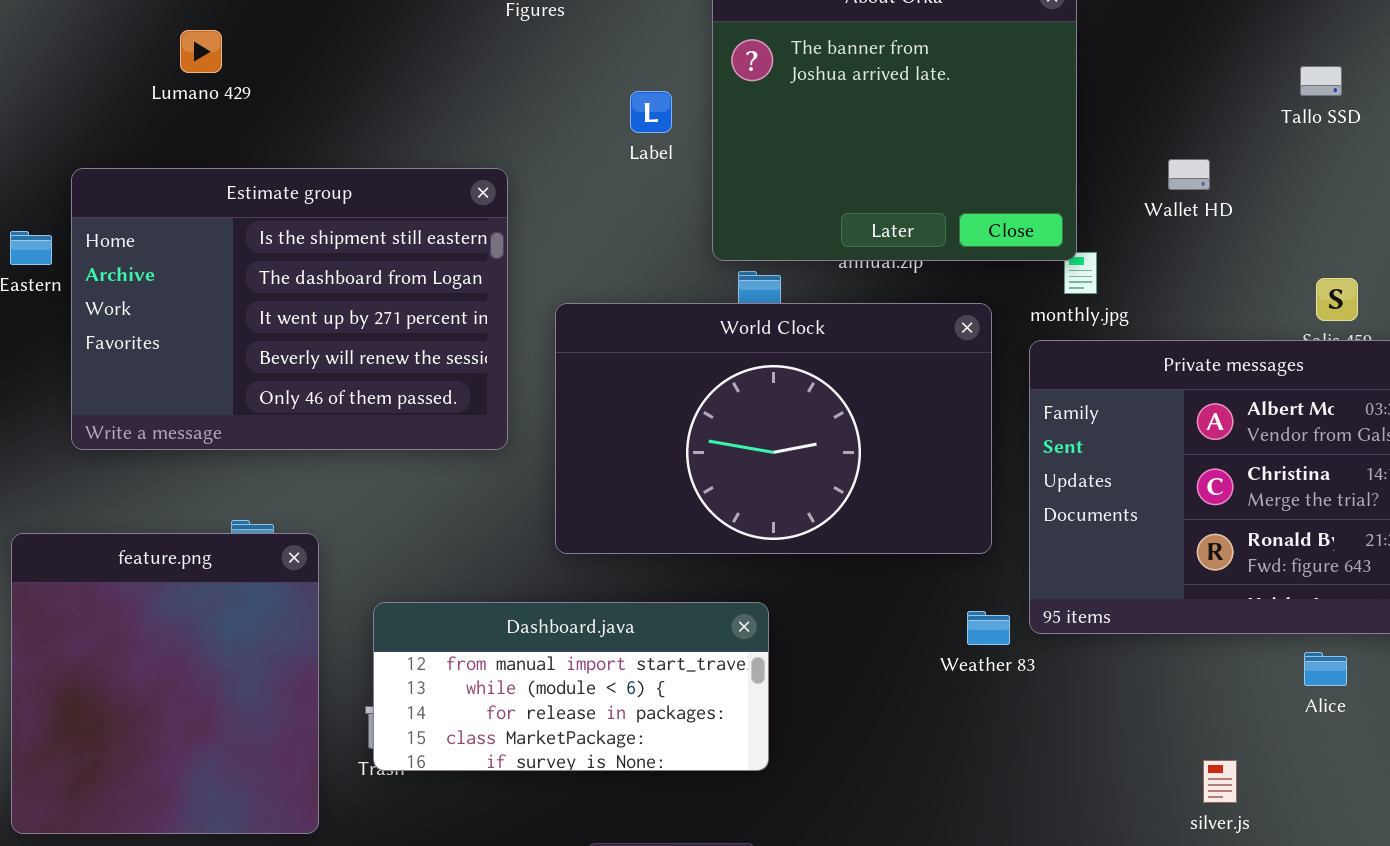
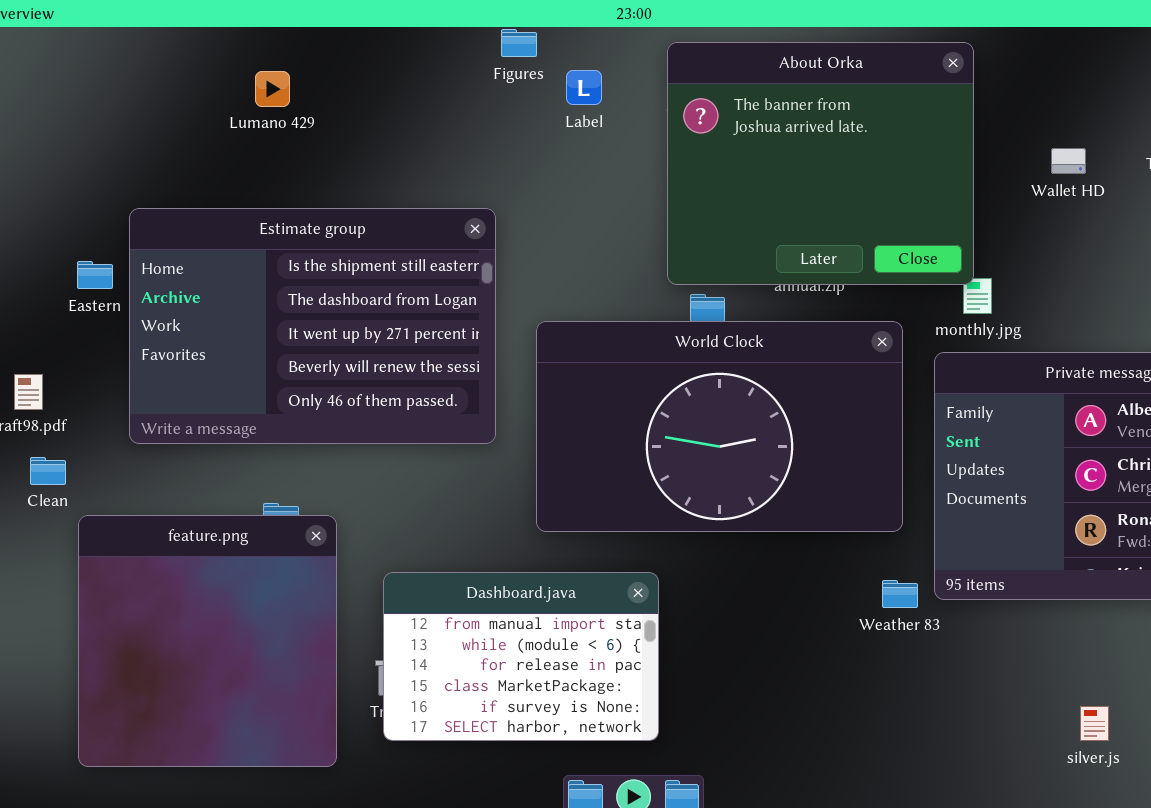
Lumano 429: [180,30,222,73] -> [255,71,290,107], moved
Label: [630,91,672,133] -> [566,70,602,105], moved
Wallet HD: [1168,159,1210,190] -> [1051,148,1086,174], moved
Dashboard.java: [373,602,769,771] -> [383,572,659,741], resized

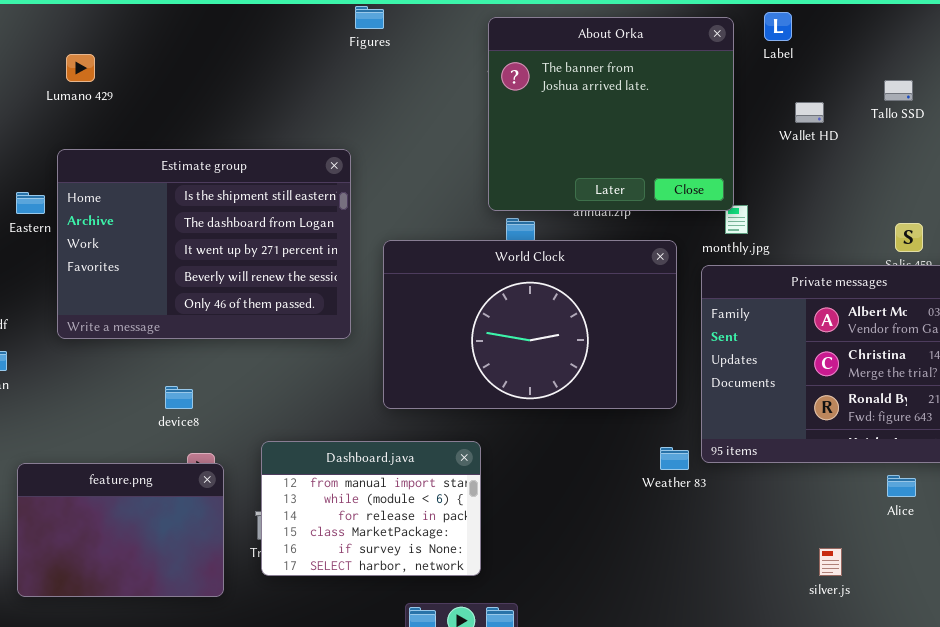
Label: [566,70,602,105] -> [764,12,792,41], moved
Lumano 429: [255,71,290,107] -> [66,54,95,82], moved
feature.png: [78,515,337,767] -> [17,463,224,597], resized

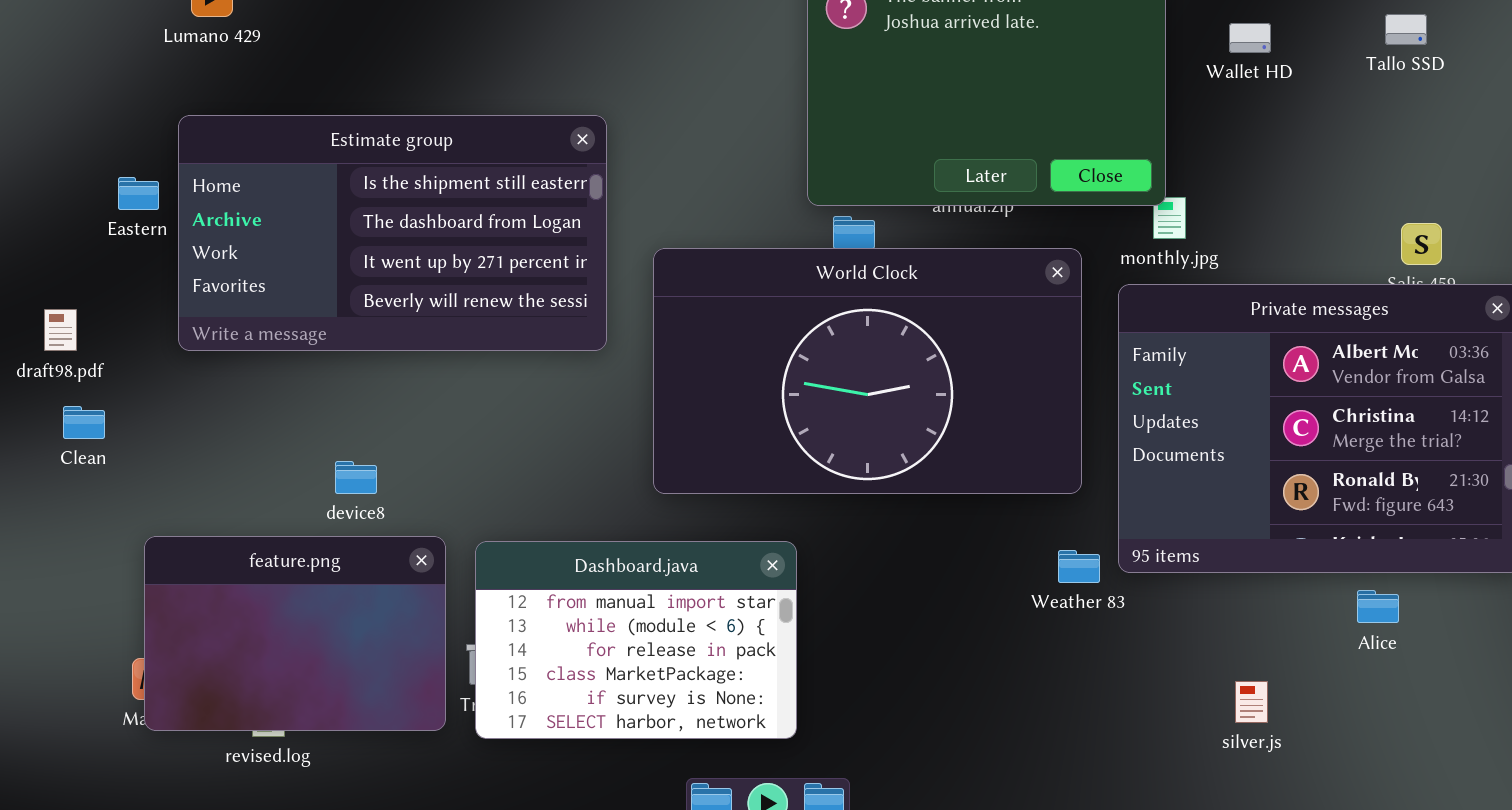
Wallet HD: [795,102,824,123] -> [1229,23,1271,53], moved
Estimate group: [57,149,351,339] -> [178,115,607,351], resized
feature.png: [17,463,224,597] -> [144,536,446,731], moved
Alice: [887,475,916,497] -> [1357,590,1399,623], moved
silver.js: [819,548,842,576] -> [1235,681,1268,723], moved

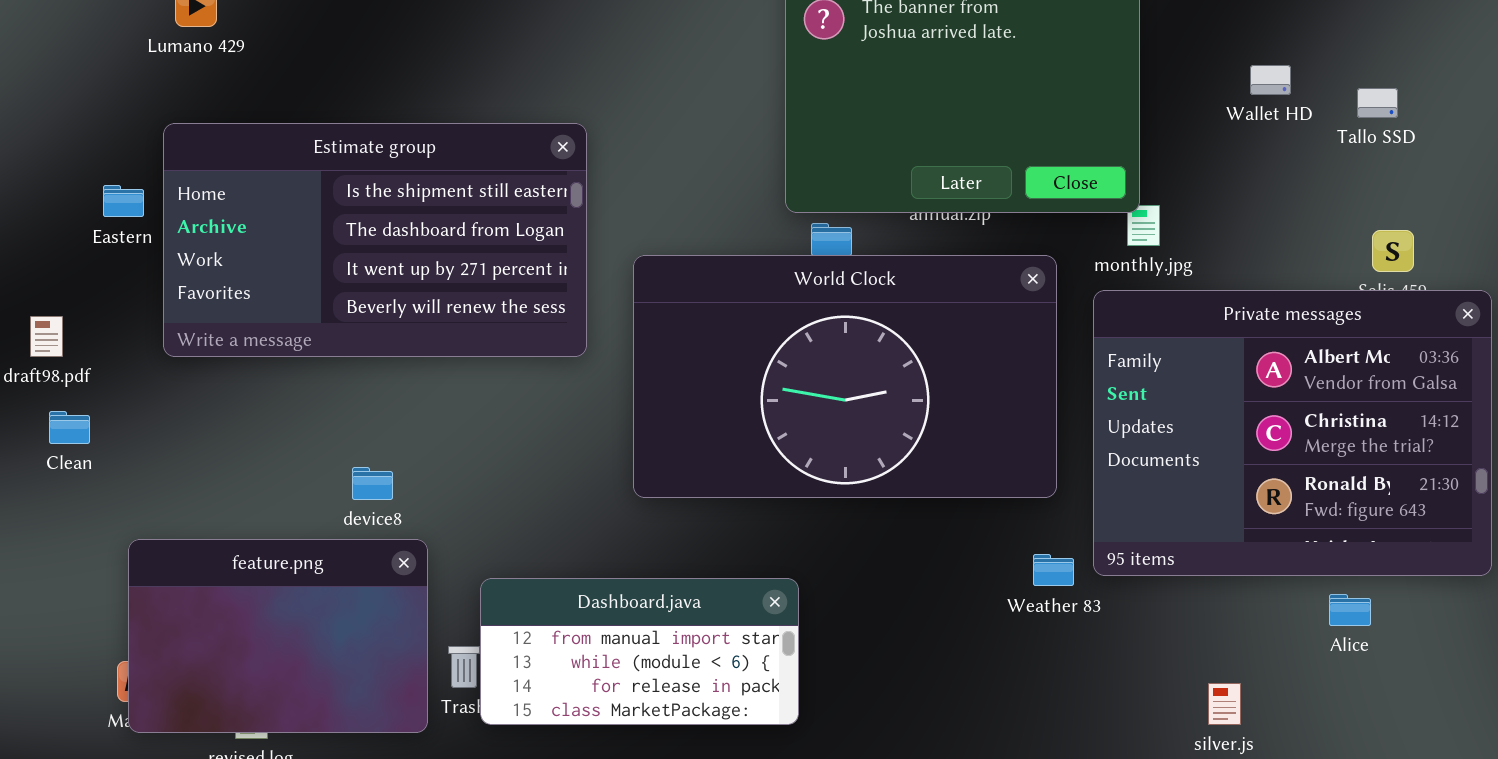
Tallo SSD: [1385,14,1427,45] -> [1357,88,1398,118], moved
Wallet HD: [1229,23,1271,53] -> [1250,65,1291,95], moved
device8: [335,461,377,494] -> [352,467,393,500], moved
Dashboard.java: [475,541,797,739] -> [480,578,799,725], moved, resized

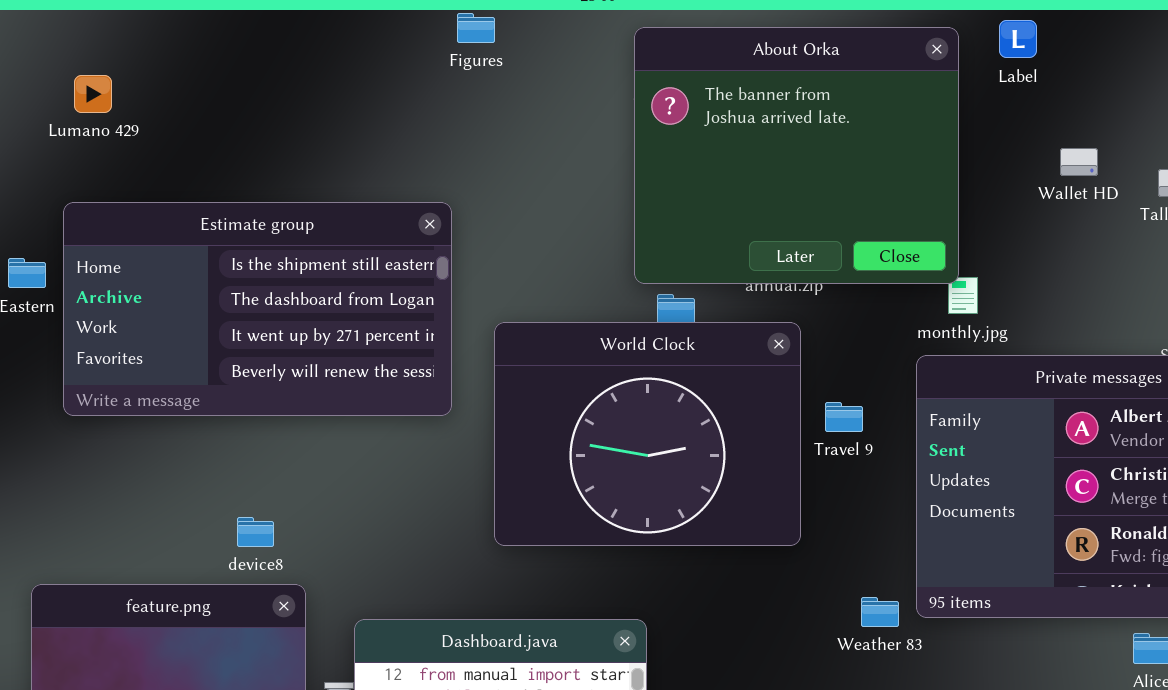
World Clock: [633,255,1057,498] -> [494,322,801,546], resized

